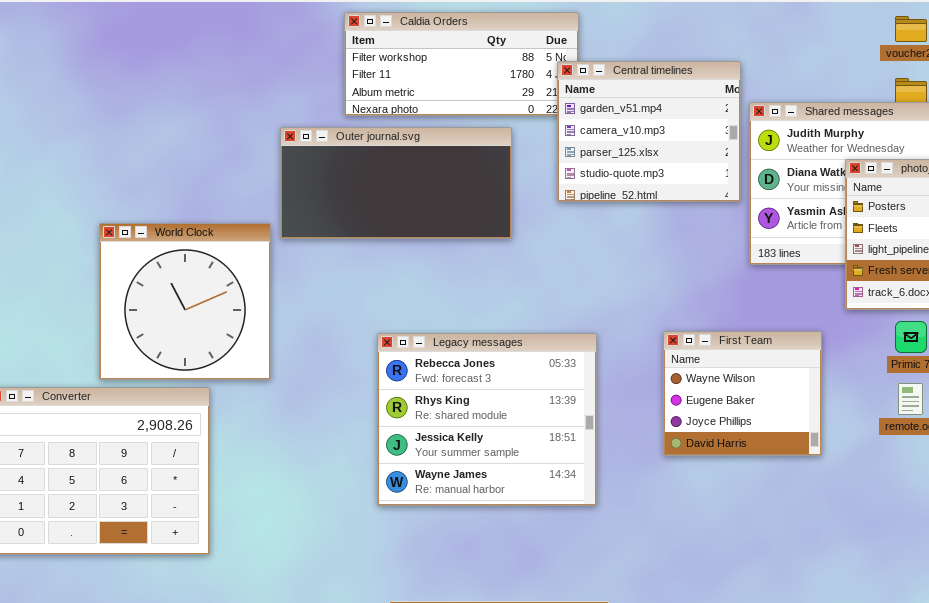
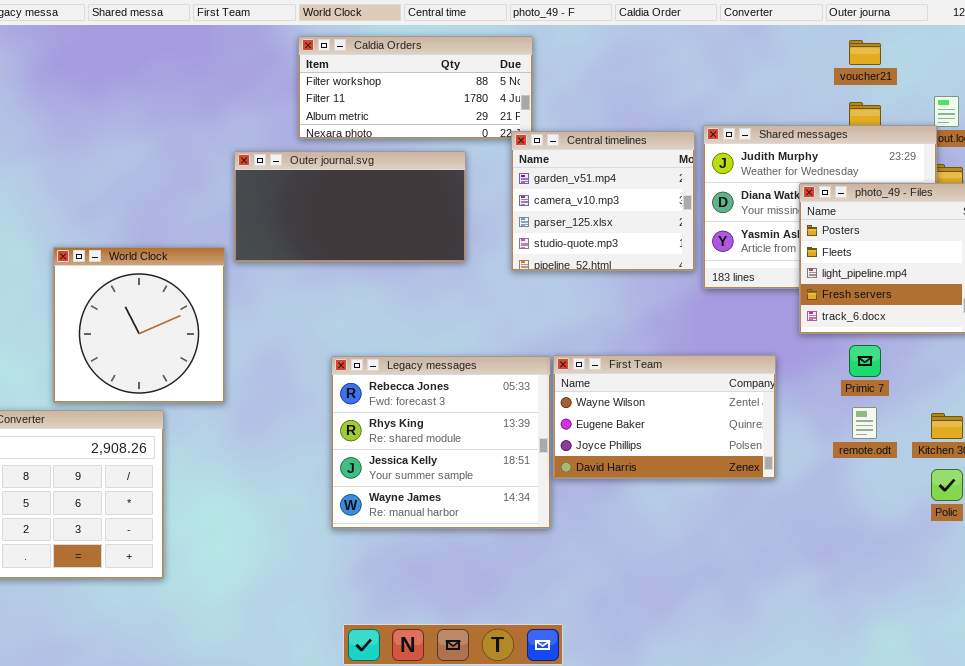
Central timelines: [557,61,741,202] -> [511,131,695,271], moved
First Team: [663,331,822,456] -> [553,355,776,479], resized

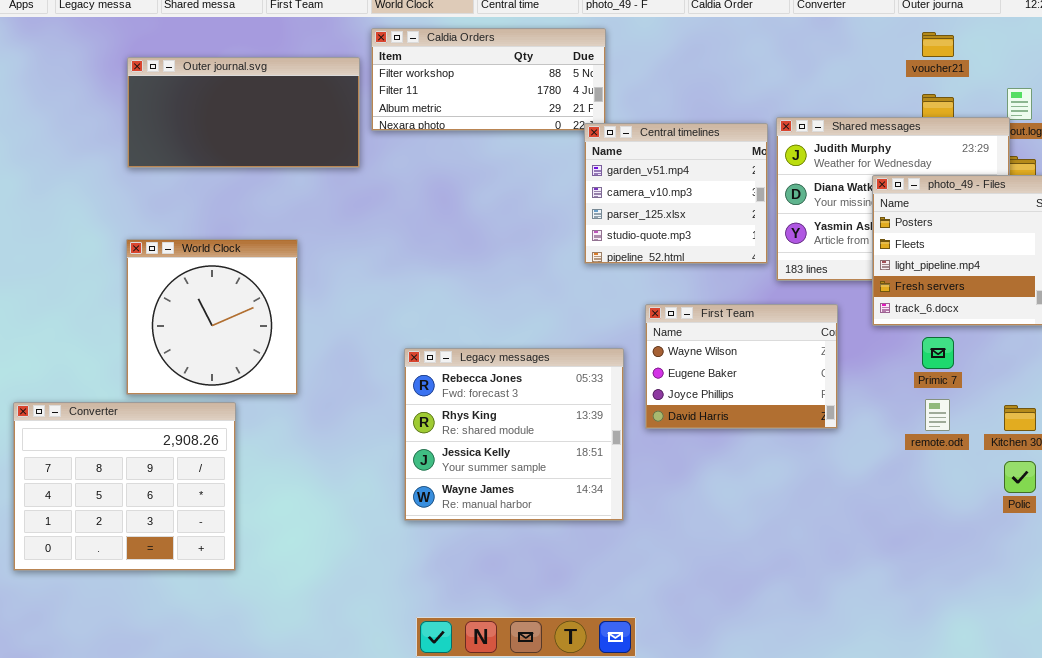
Outer journal.svg: [234,151,466,262] -> [127,57,360,168], moved
First Team: [553,355,776,479] -> [645,304,838,429], moved, resized

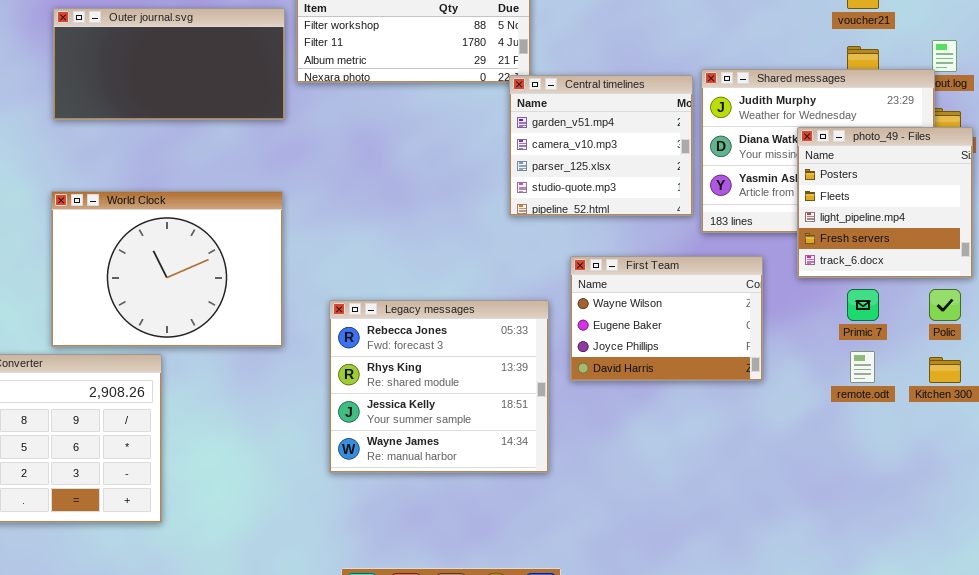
World Clock: [126,239,298,395] -> [51,191,283,347], resized
Polic: [1004,461,1036,493] -> [929,289,961,321], moved

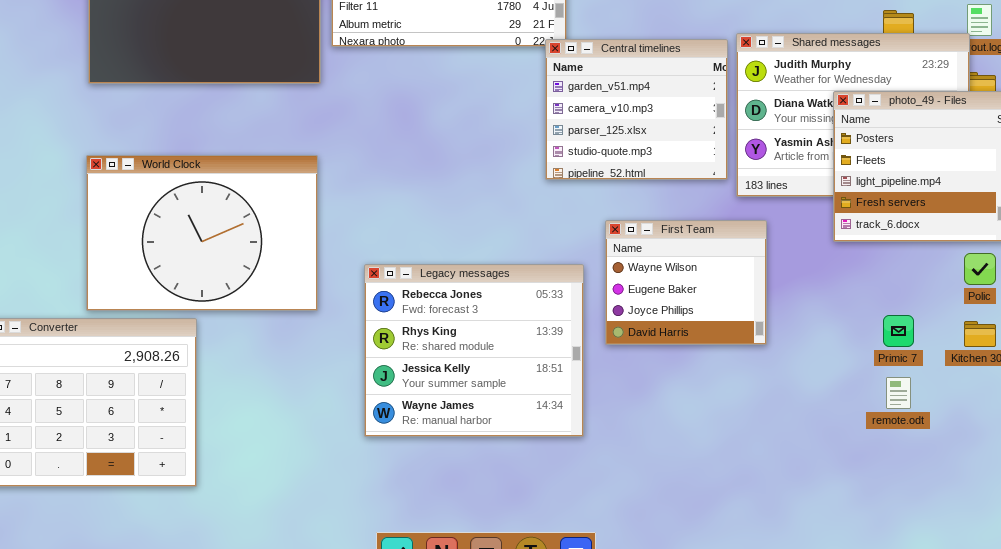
First Team: [570,256,763,381] -> [605,220,767,345], resized
Primic 7: [847,289,879,321] -> [883,315,914,347], moved
remote.odt: [850,351,875,383] -> [886,377,911,409], moved

